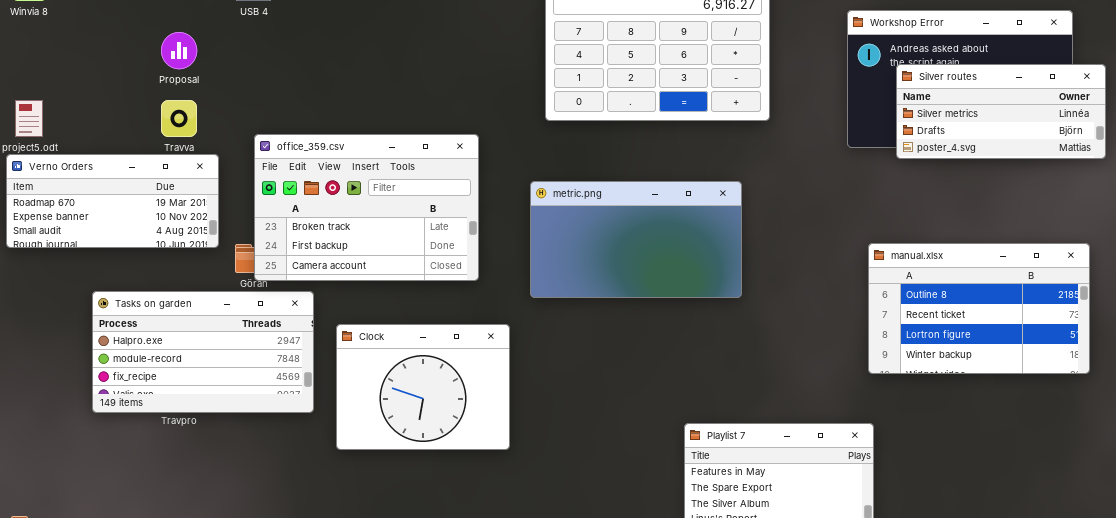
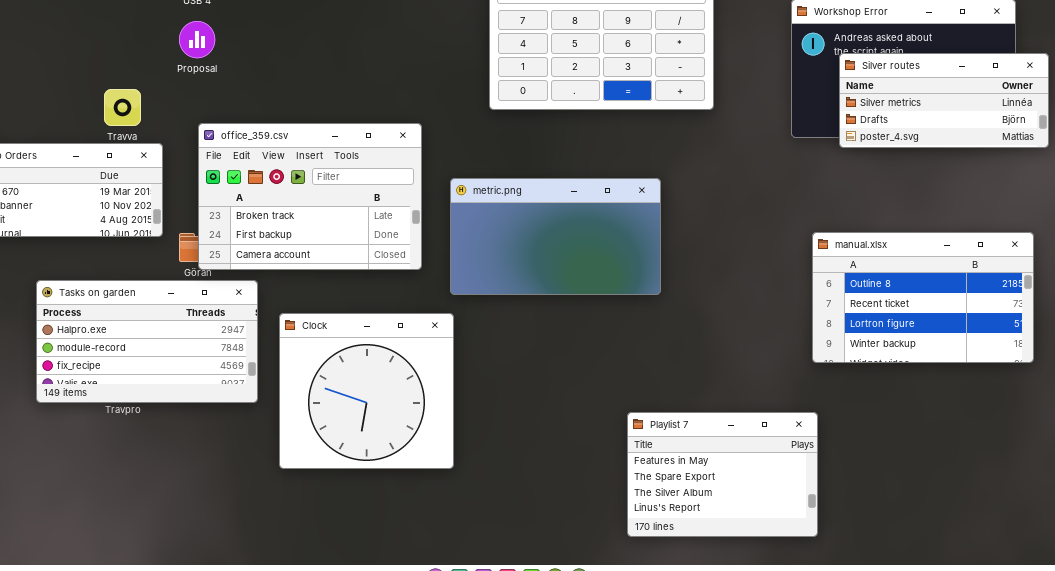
Proposal: [161,32,197,69] -> [179,21,215,58], moved
metric.png: [530,181,742,298] -> [450,178,661,295], moved
Clock: [336,324,510,450] -> [279,313,454,469], resized

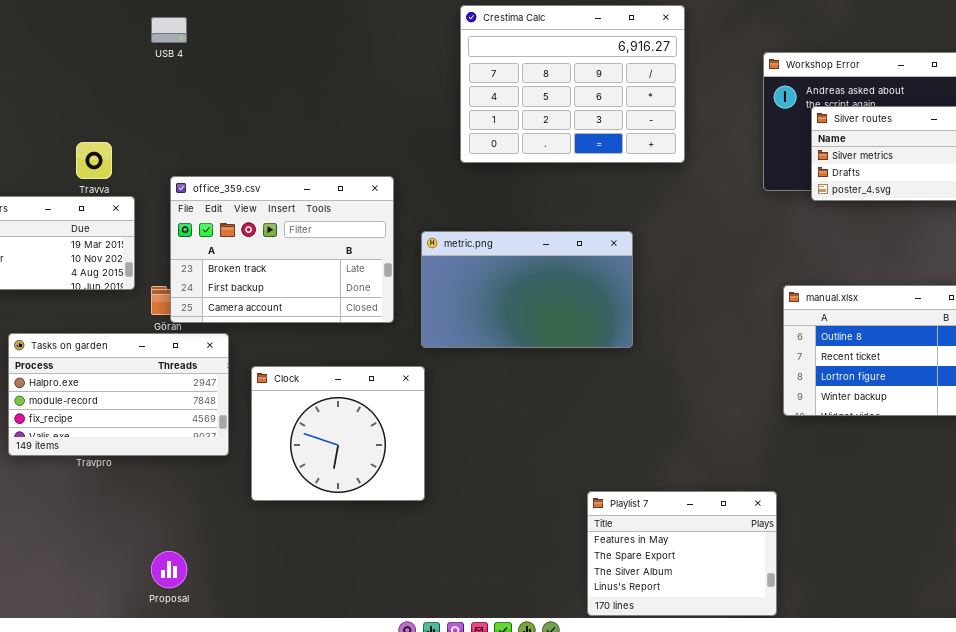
Proposal: [179,21,215,58] -> [151,551,187,588], moved
Clock: [279,313,454,469] -> [251,366,425,501], resized
Playlist 7: [627,412,818,537] -> [587,491,777,616], moved

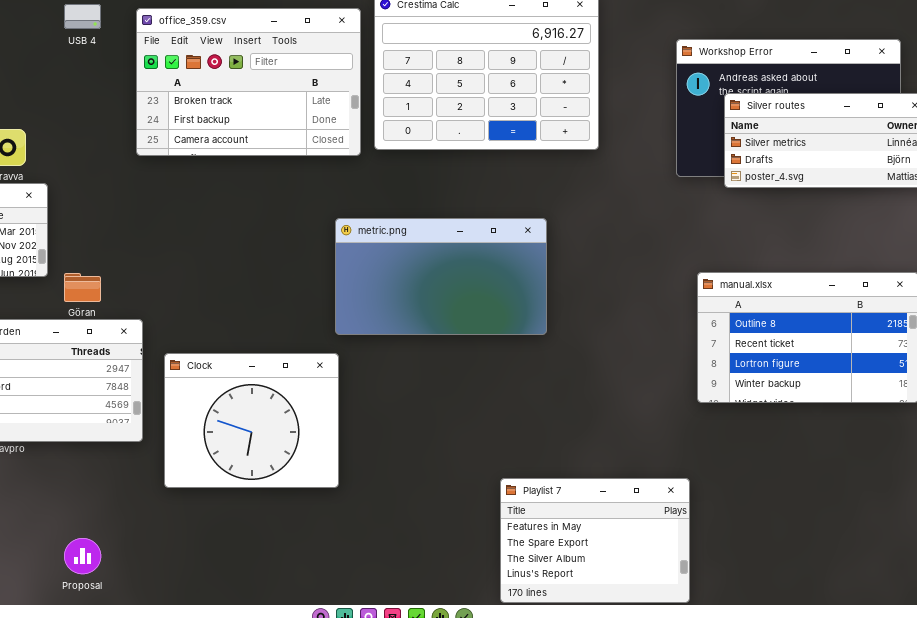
office_359.csv: [170,176,394,323] -> [136,8,361,156], moved

